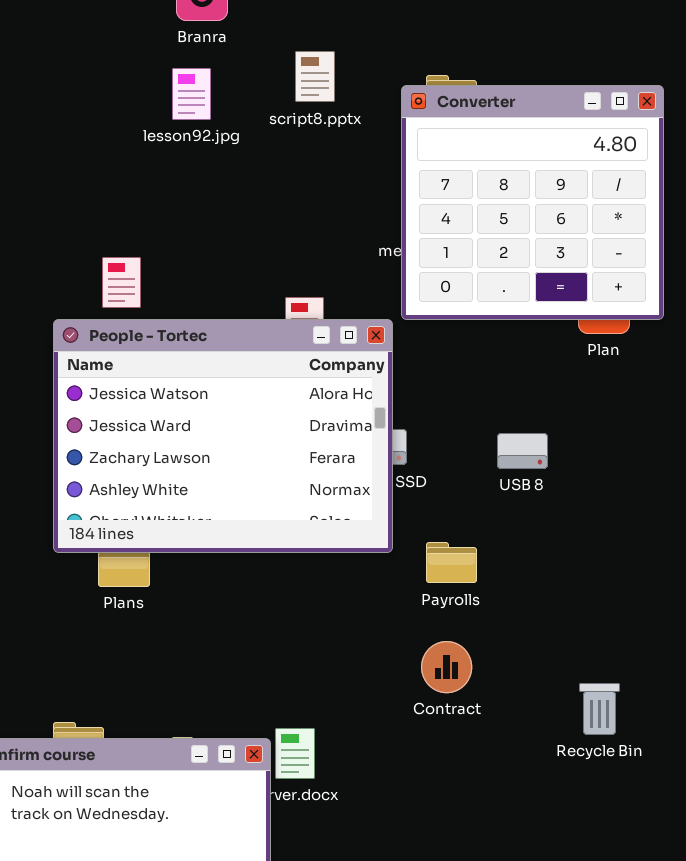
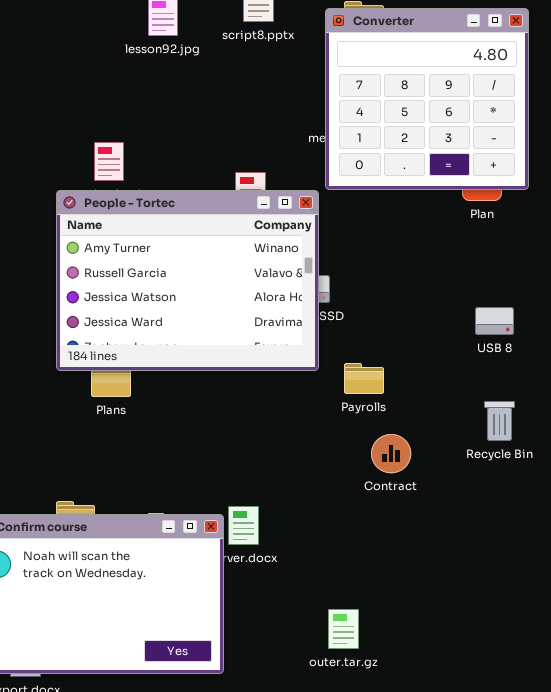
People - Tortec: [53,319,393,553] -> [56,190,319,371], scrolled up 2 rows
USB 8: [497,433,548,469] -> [475,307,514,335], moved
Contract: [421,641,472,693] -> [371,434,411,473], moved
Recycle Bin: [579,683,620,735] -> [484,401,515,441], moved

